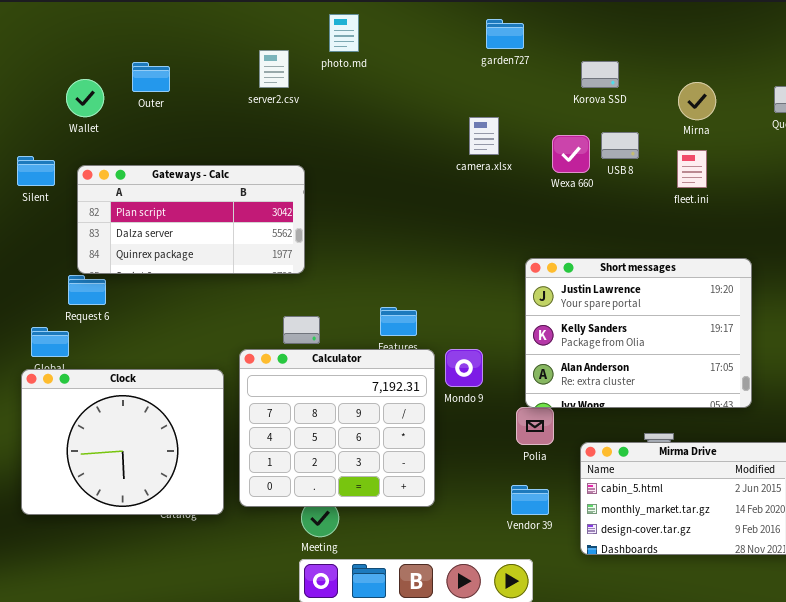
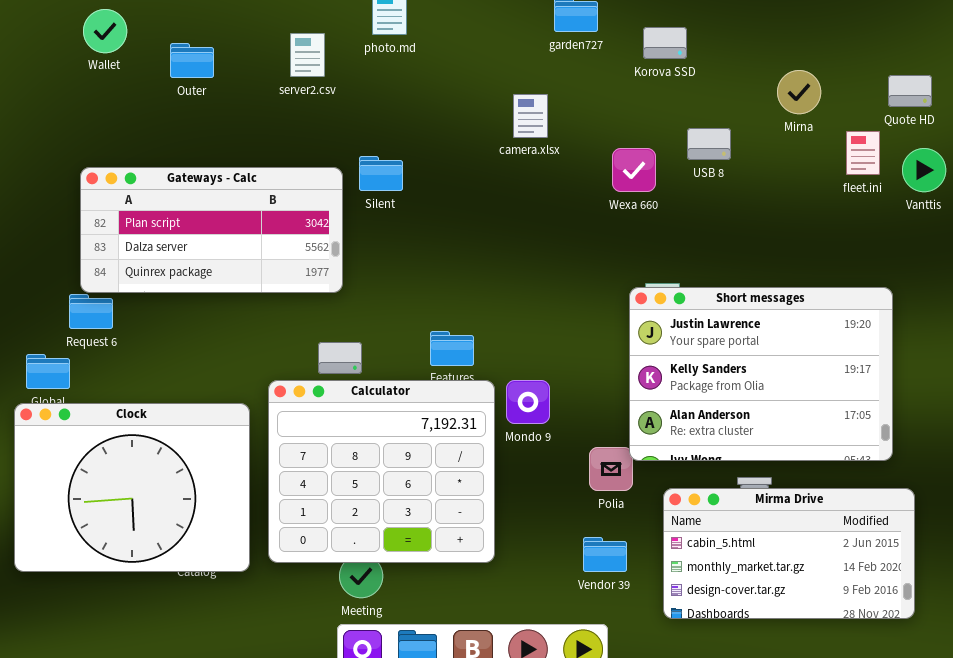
Korova SSD: [581,61,619,88] -> [643,27,687,59], moved
Outer: [132,62,170,92] -> [170,43,214,78], moved
Wallet: [66,79,104,117] -> [83,9,127,53], moved
camera.xlsx: [469,117,499,155] -> [513,94,548,138], moved
Wexa 660: [552,135,590,173] -> [612,148,656,192], moved
fleet.ini: [677,150,707,188] -> [846,131,880,175], moved
Silent: [17,156,55,186] -> [359,156,403,191], moved
Short messages: [525,258,752,408] -> [629,287,893,461], moved

